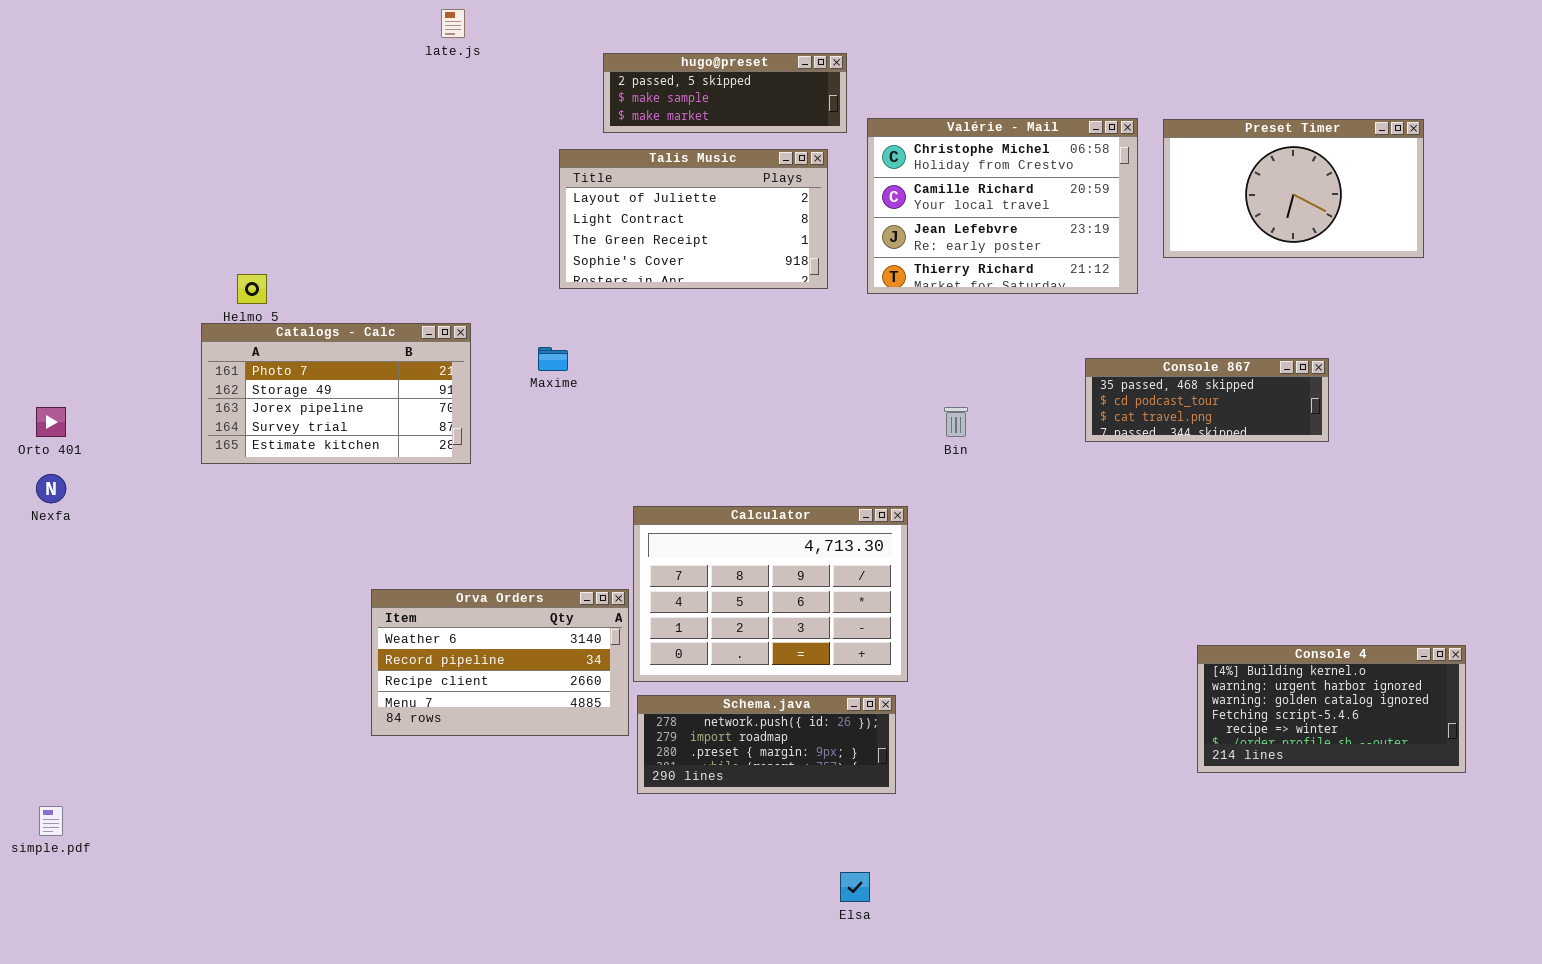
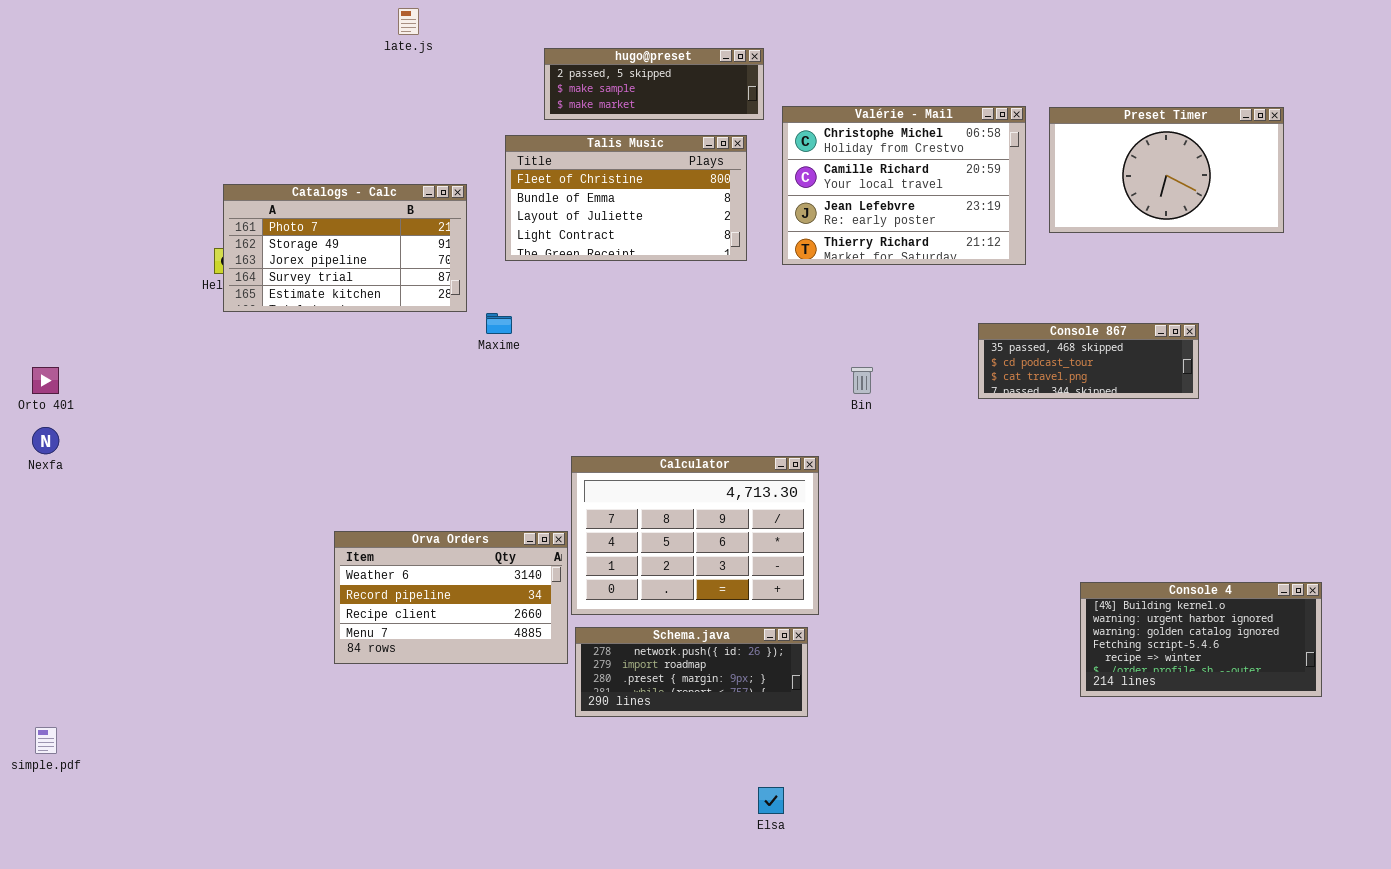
Talis Music: [559,149,828,289] -> [505,135,747,261], scrolled up 2 rows
Catalogs - Calc: [201,323,471,464] -> [223,184,467,312], moved

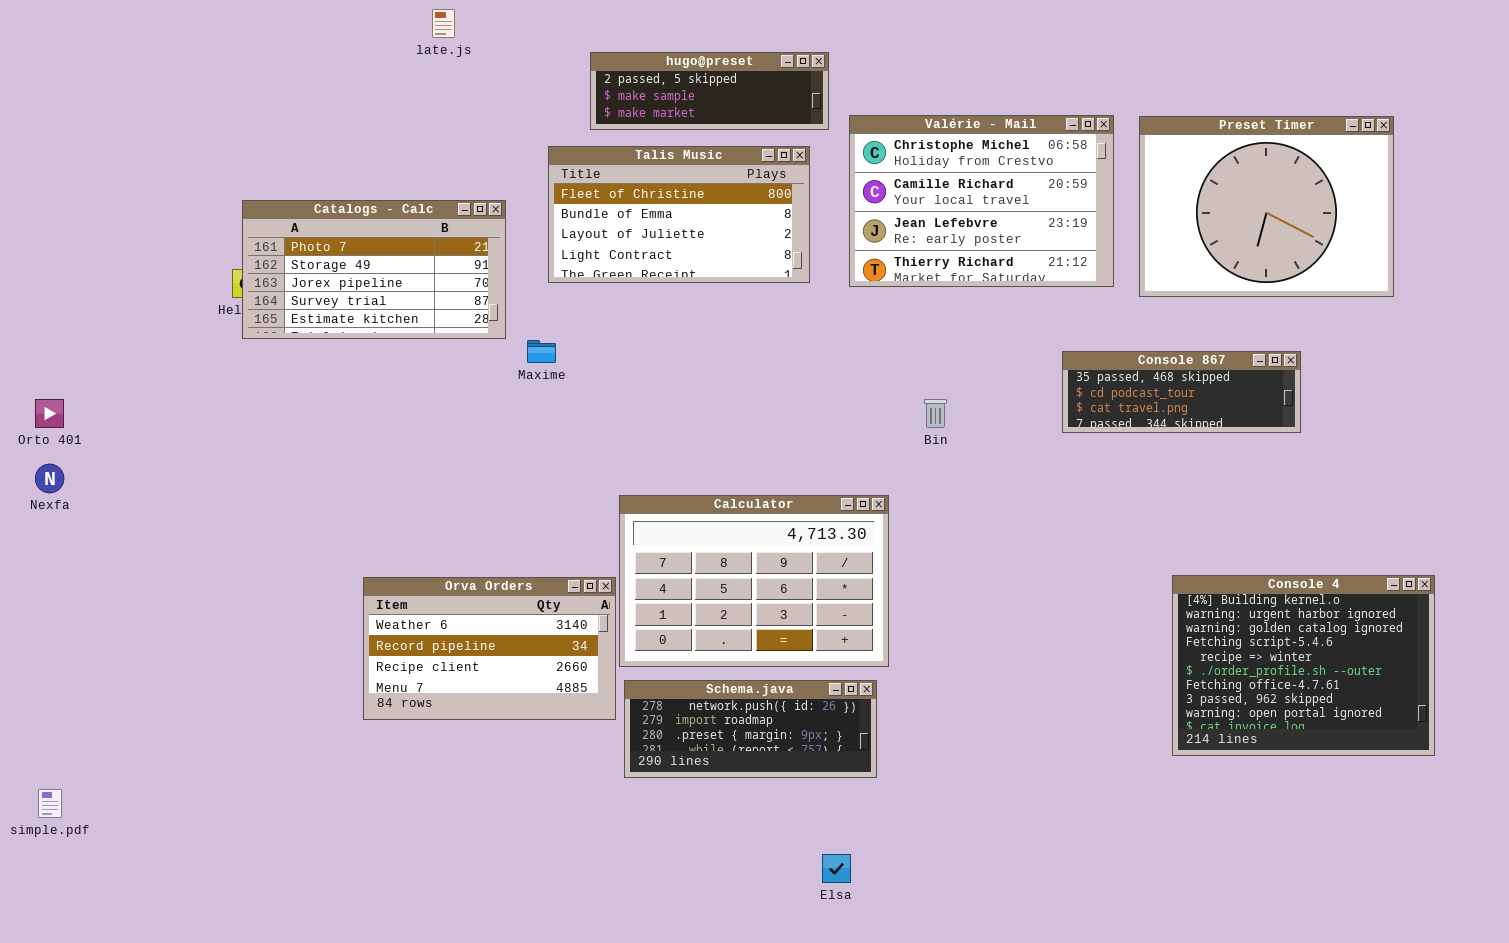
Preset Timer: [1049,107,1284,233] -> [1139,116,1394,297], resized
Console 4: [1080,582,1322,697] -> [1172,575,1435,756], resized

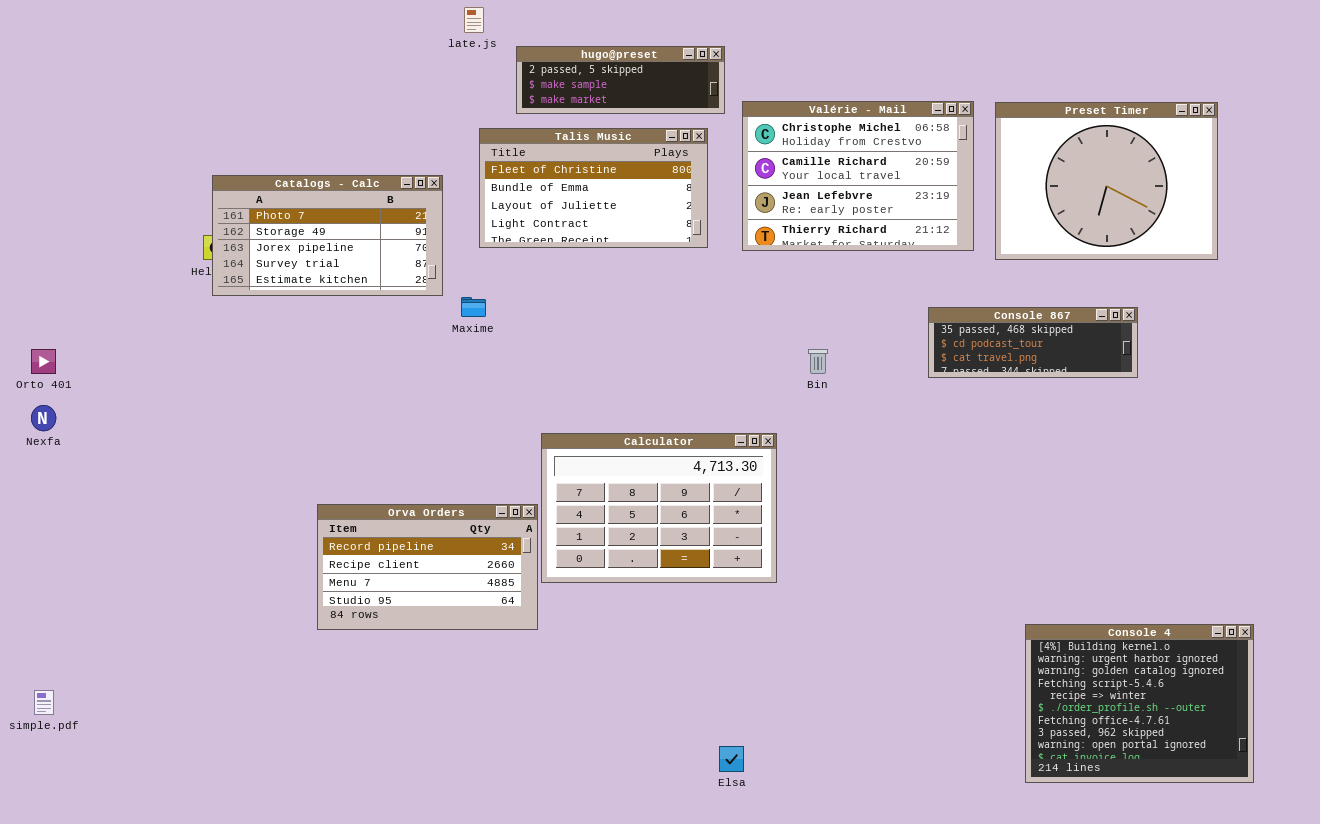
late.js: [432,9,455,38] -> [464,7,484,33], moved
Console 4: [1172,575,1435,756] -> [1025,624,1254,783], moved
Orva Orders: [363,577,616,720] -> [317,504,538,630], scrolled down 1 row
Schema.java: [624,680,877,778] -> none, closed

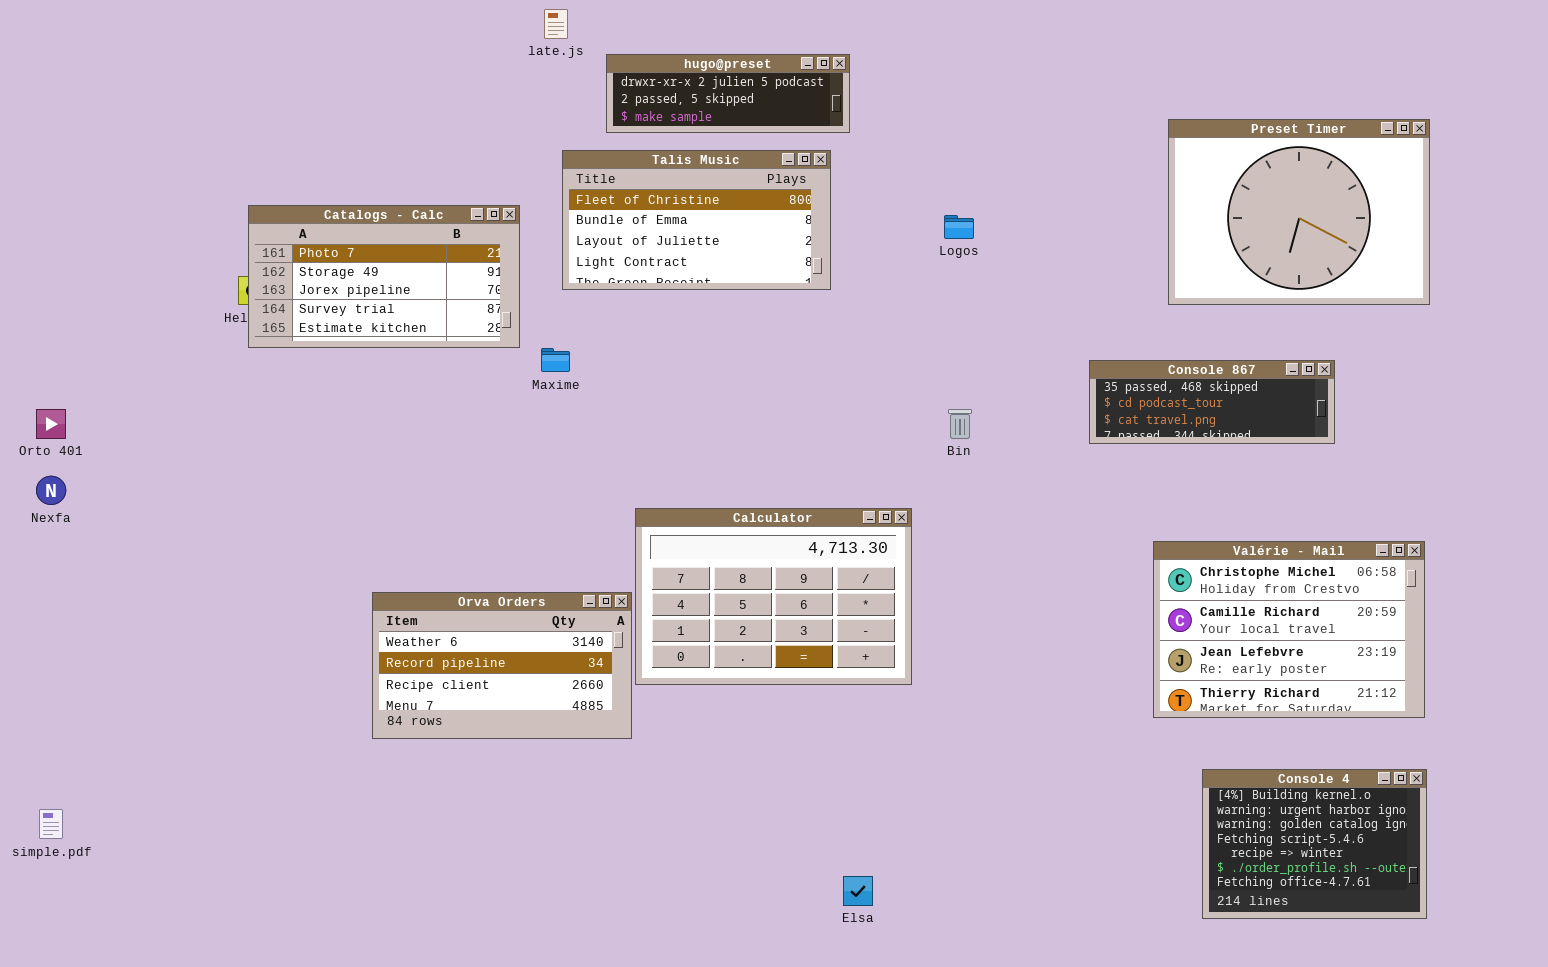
hugo@preset: [516,46,725,114] -> [606,54,850,133], scrolled up 1 row
Valérie - Mail: [742,101,974,251] -> [1153,541,1425,718], moved
Orva Orders: [317,504,538,630] -> [372,592,632,739], scrolled up 1 row
Console 4: [1025,624,1254,783] -> [1202,769,1427,919], resized

